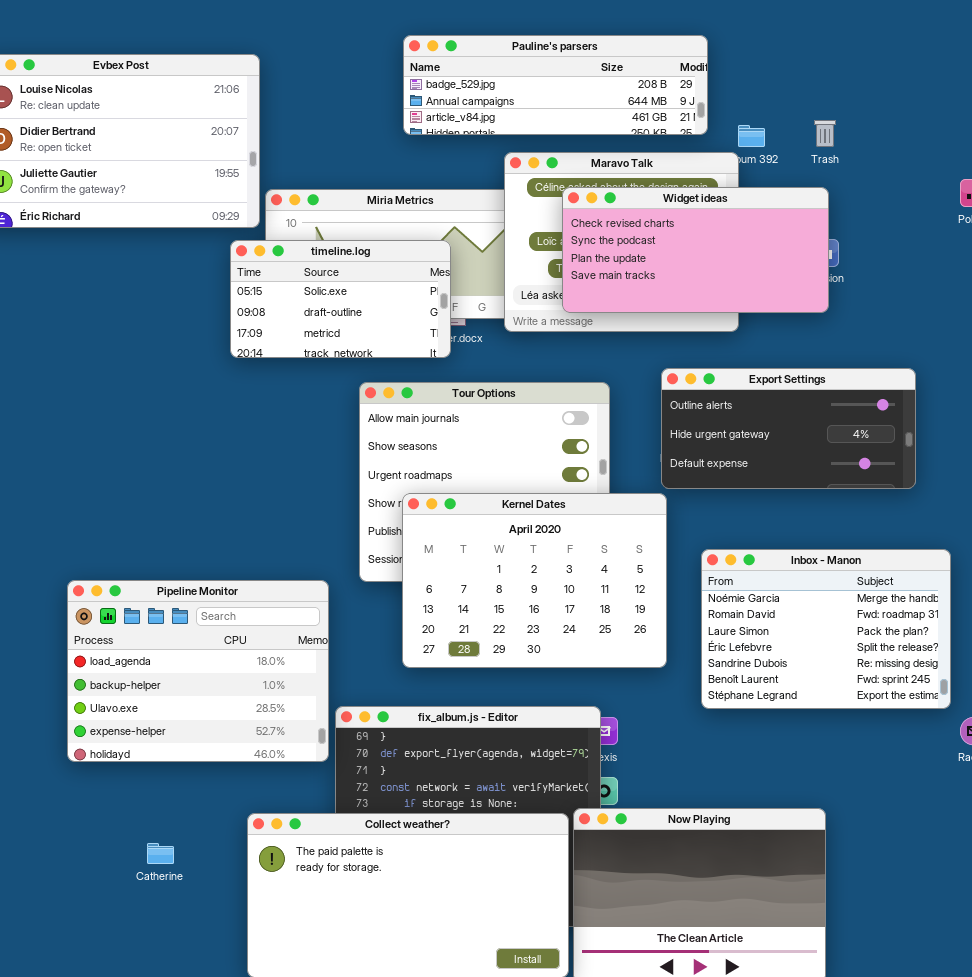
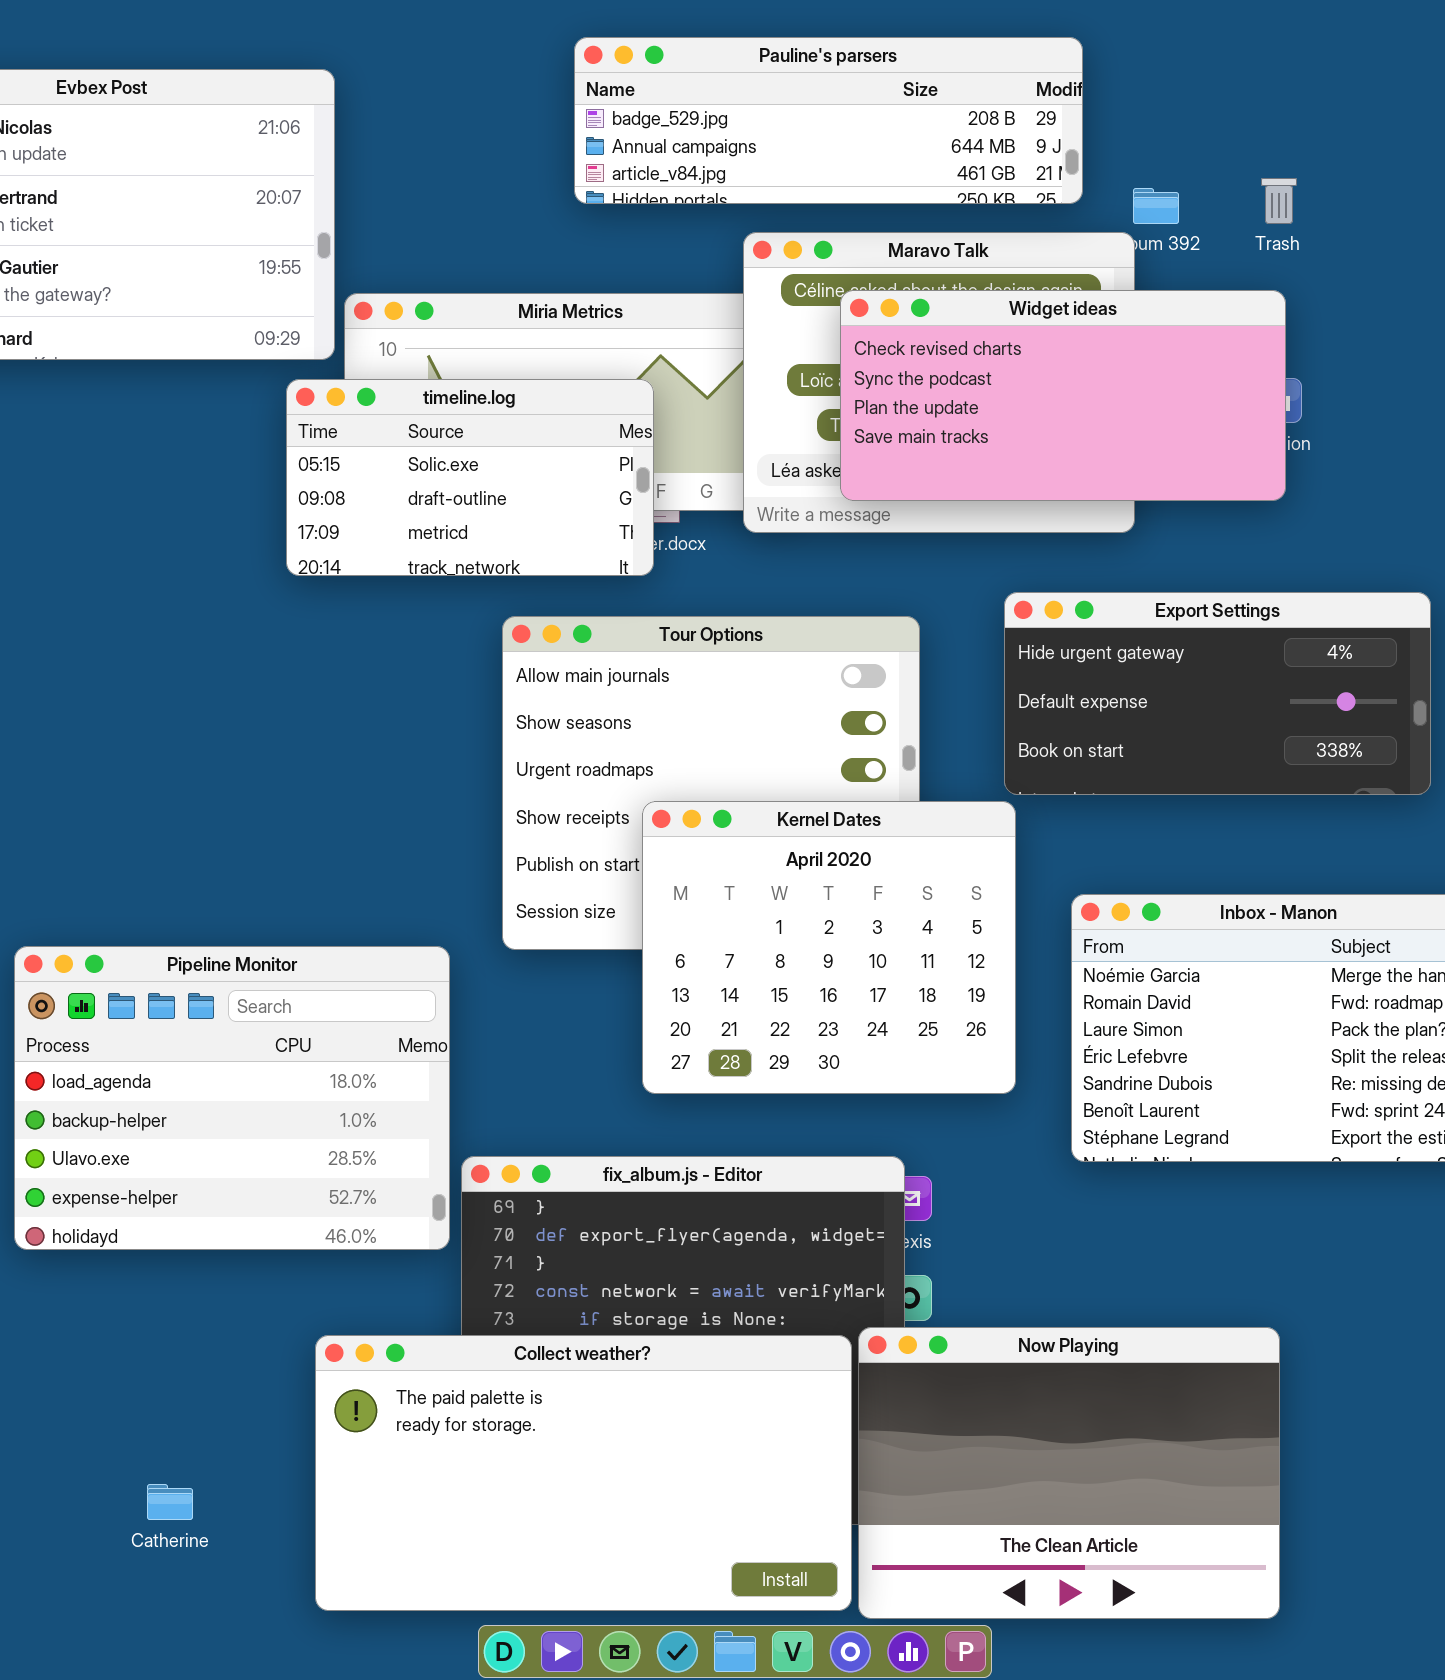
Export Settings: [661,368,916,489] -> [1004,592,1431,795], scrolled down 1 row
Kernel Dates: [402,493,667,668] -> [642,801,1016,1094], resized
Catherine: [147,843,174,864] -> [147,1484,193,1520], moved

